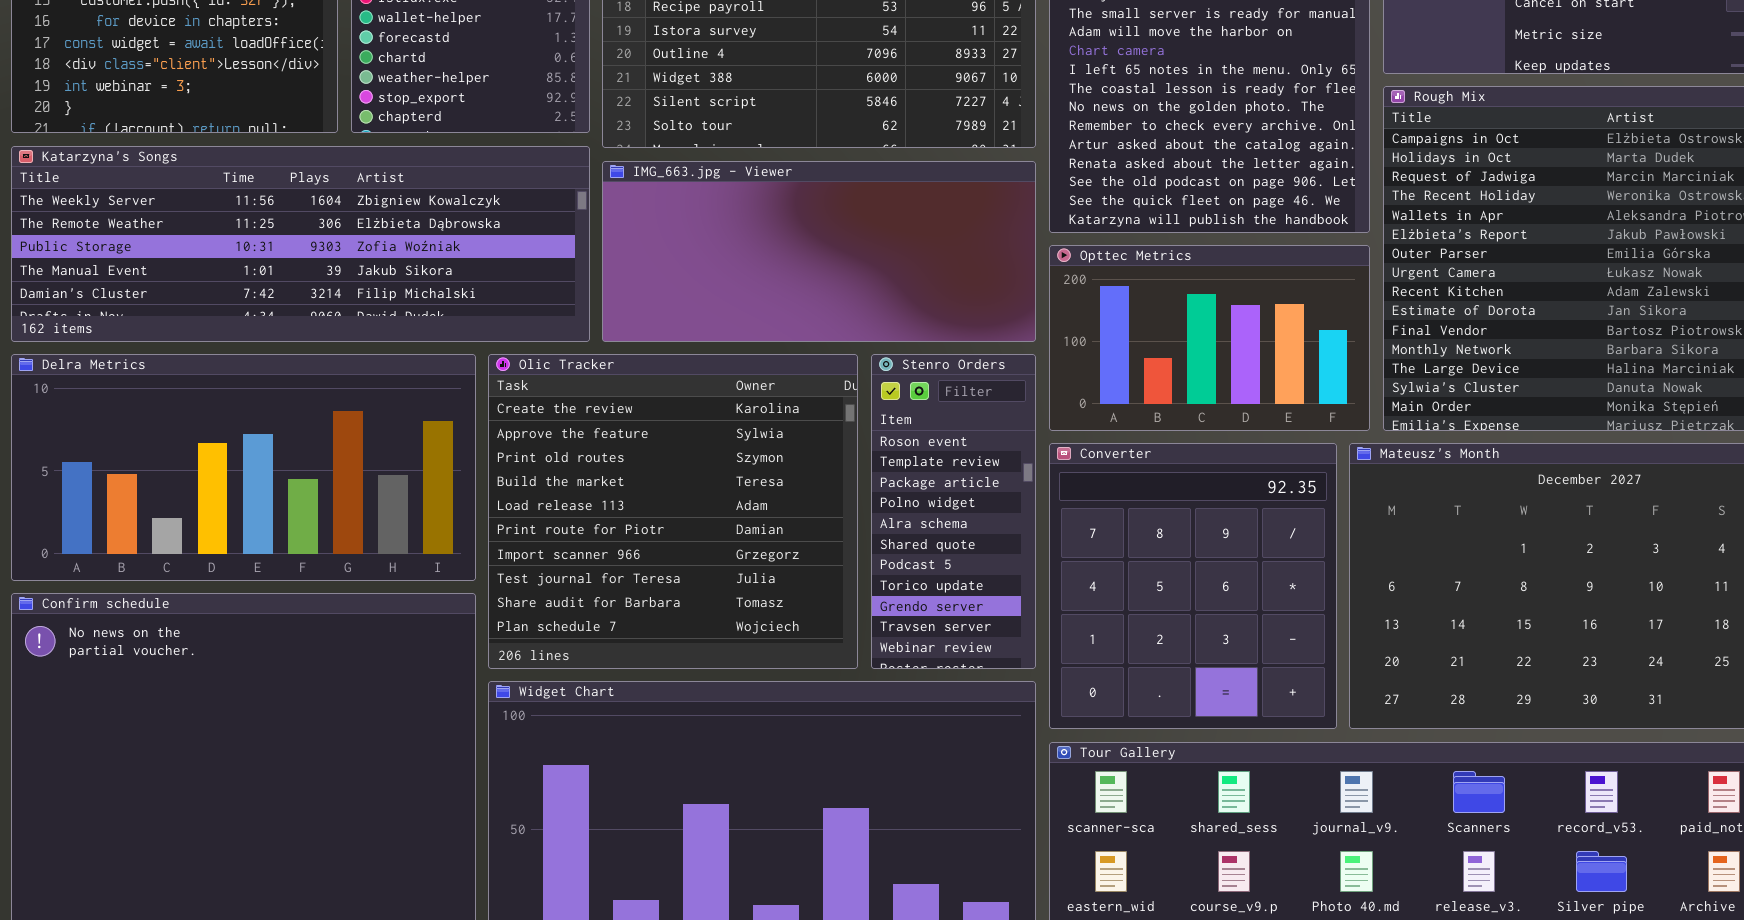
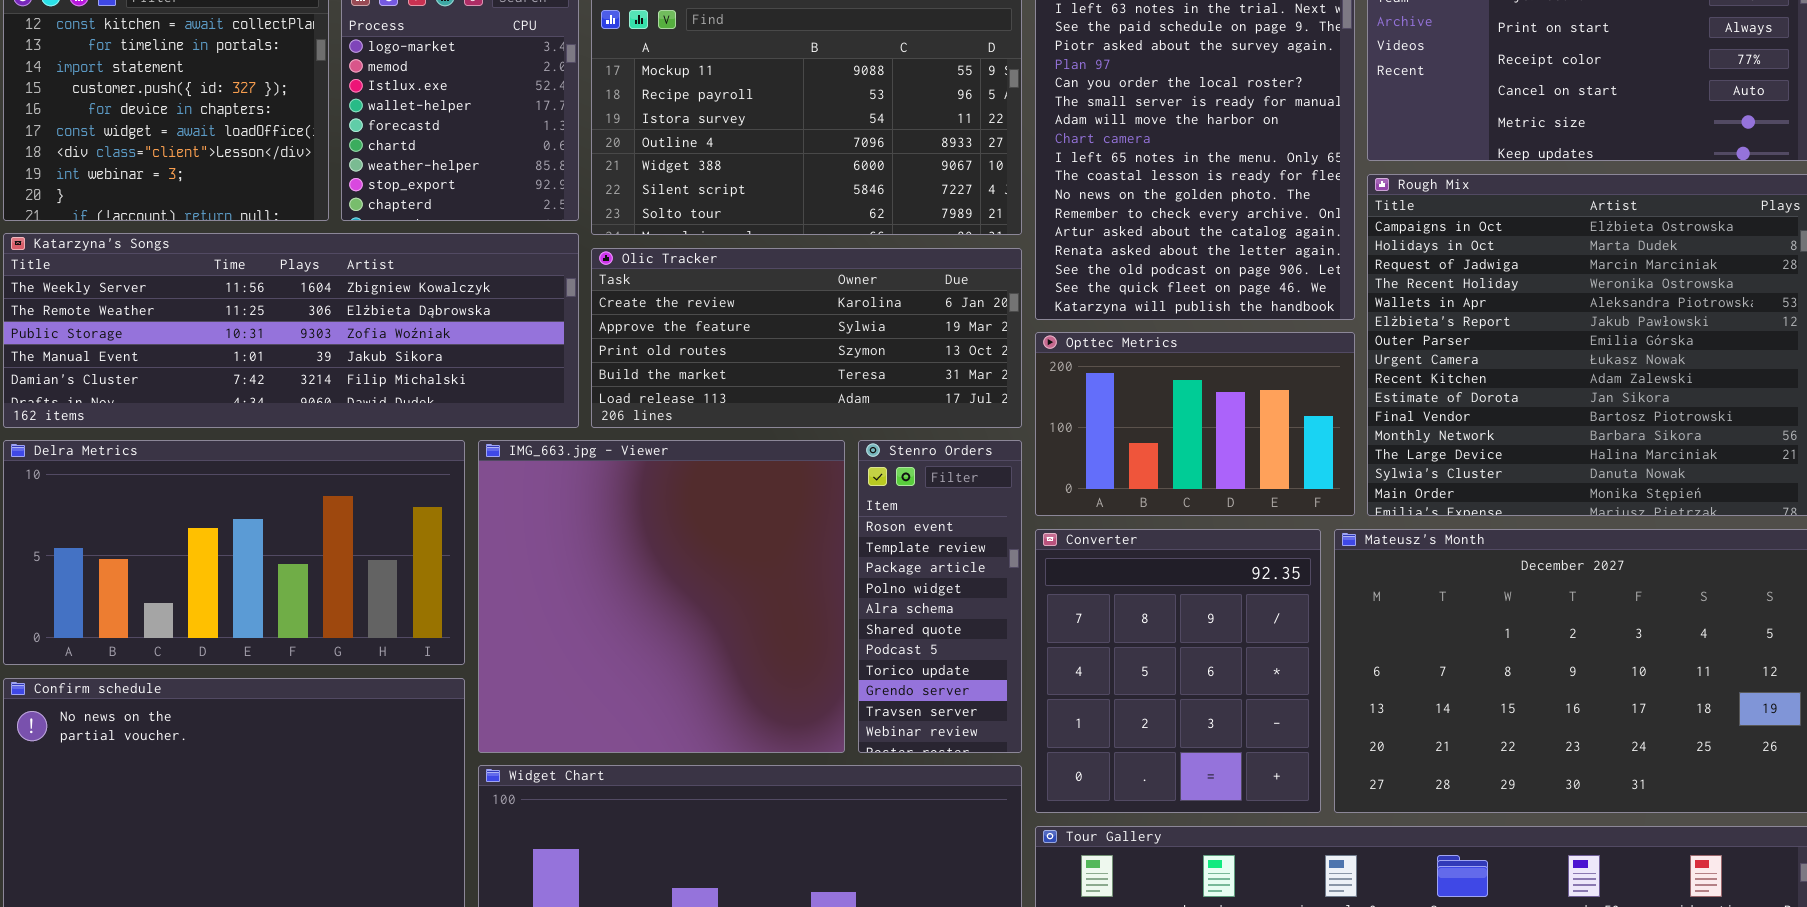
IMG_663.jpg - Viewer: [602,161,1036,342] -> [478,440,845,753], moved, resized
Olic Tracker: [488,354,858,669] -> [591,248,1022,428], moved, resized

